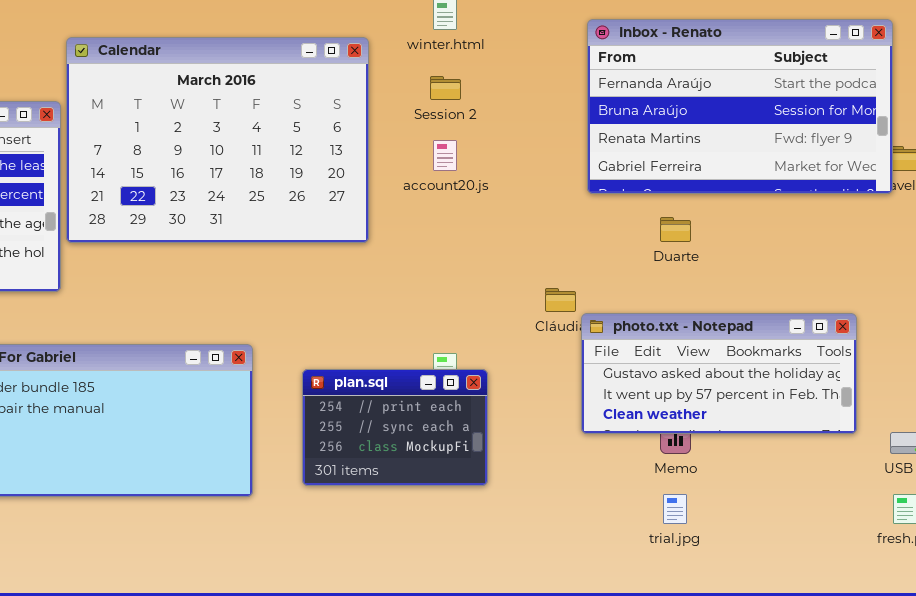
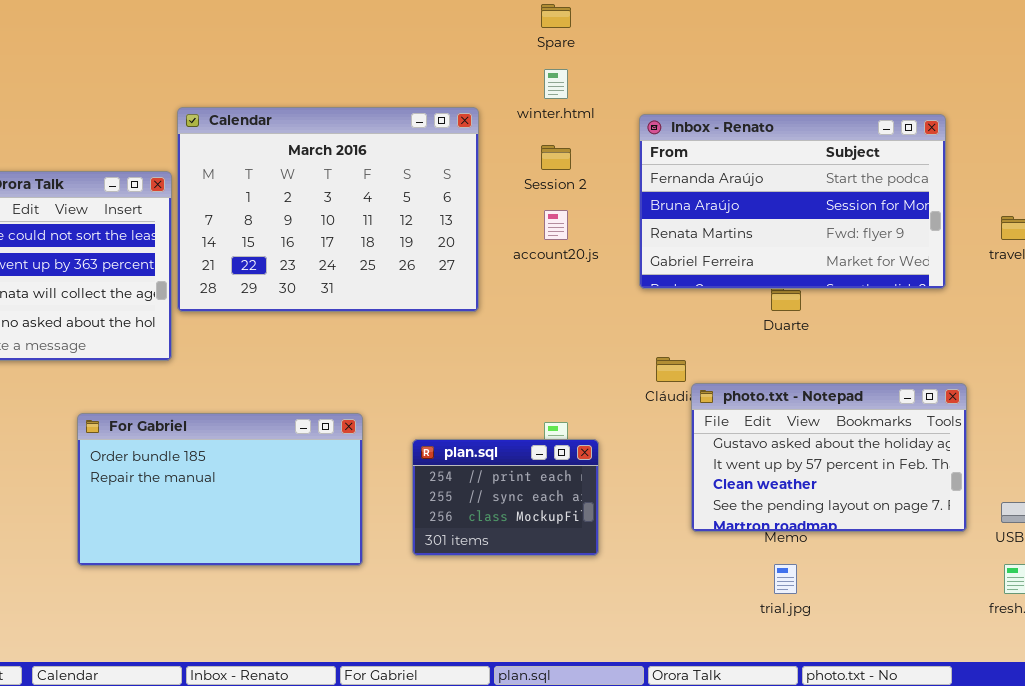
Inbox - Renato: [587,19,893,194] -> [639,114,946,289], moved
photo.txt - Notepad: [581,313,857,434] -> [691,383,967,532], resized

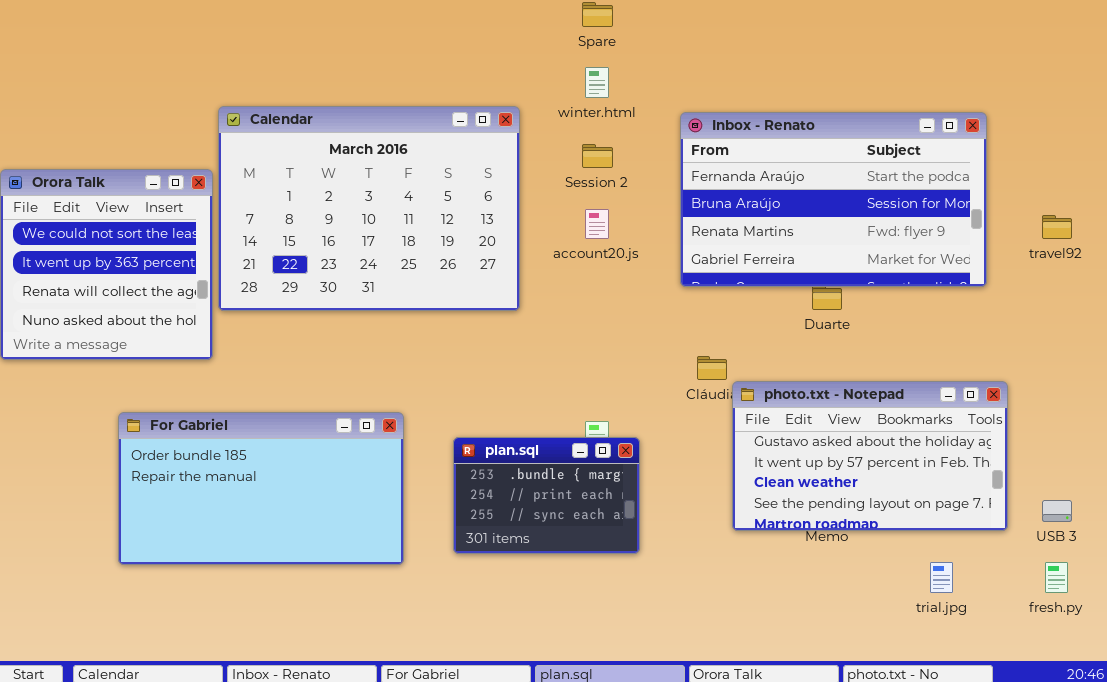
plan.sql: [412,439,599,556] -> [453,437,640,554], scrolled up 1 row
trial.jpg: [774,564,797,594] -> [930,562,953,593], moved

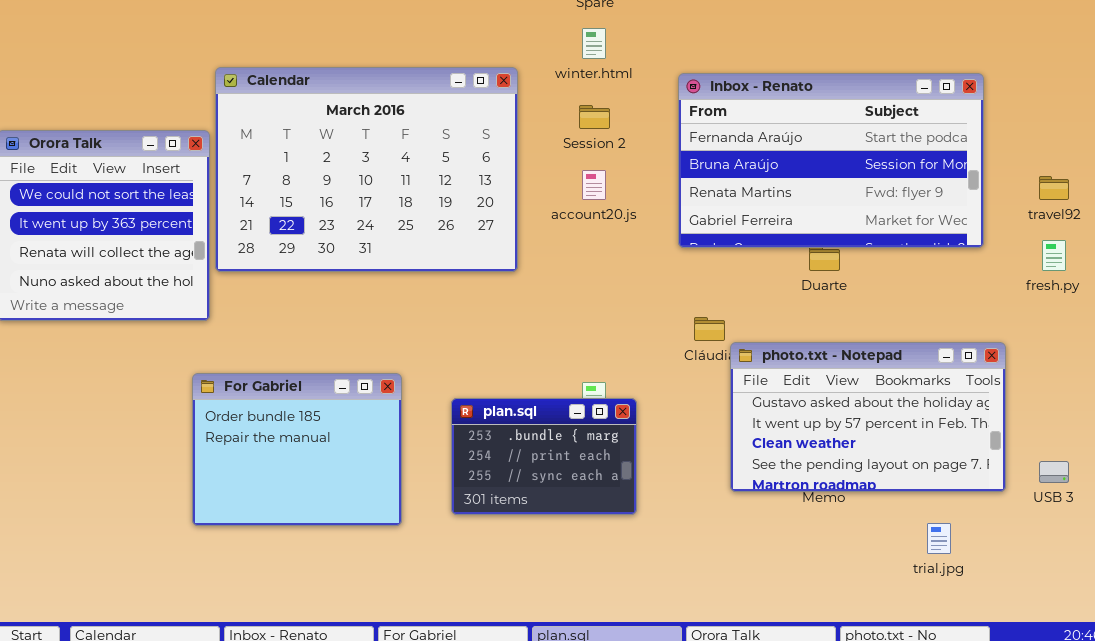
For Gabriel: [118,412,404,565] -> [192,373,402,526], resized
fresh.py: [1045,562,1068,593] -> [1042,240,1066,271], moved

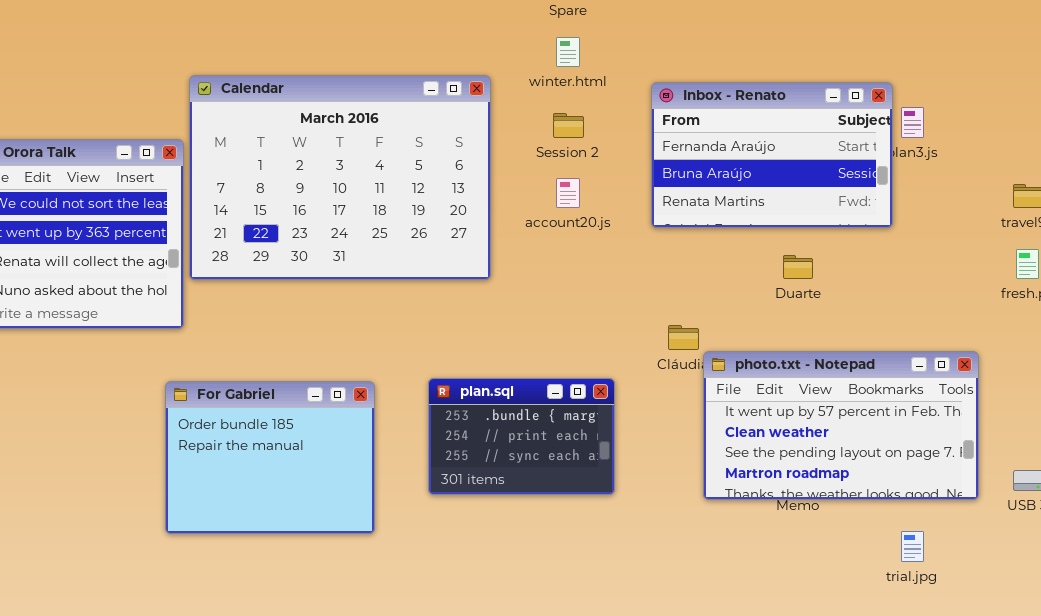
Inbox - Renato: [678,73,984,248] -> [651,82,893,228], resized
photo.txt - Notepad: [730,342,1006,492] -> [703,351,979,500], scrolled down 1 row
plan.sql: [451,398,637,515] -> [428,378,615,495], moved

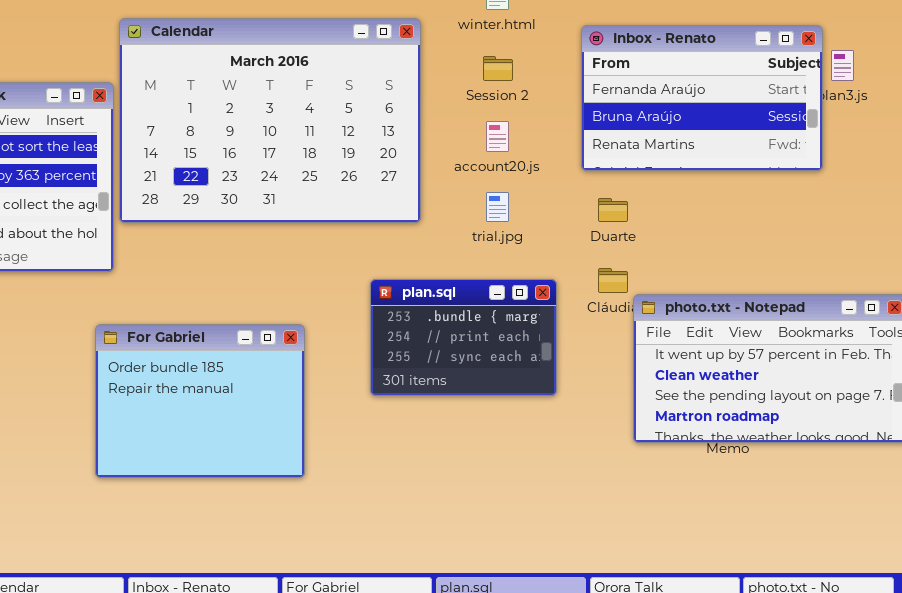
Duarte: [783,255,813,279] -> [598,198,628,222], moved
plan.sql: [428,378,615,495] -> [370,279,557,396], moved
trial.jpg: [901,531,924,562] -> [486,192,509,222], moved

